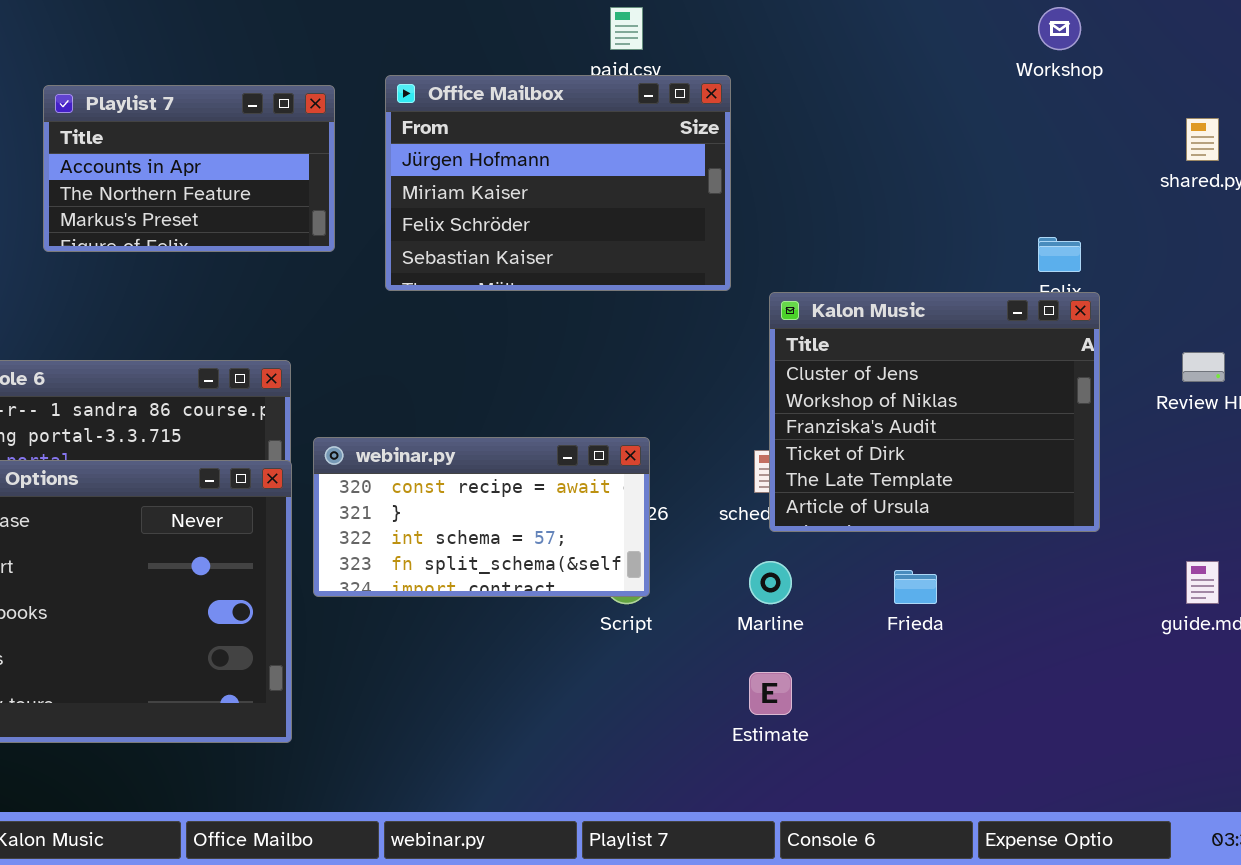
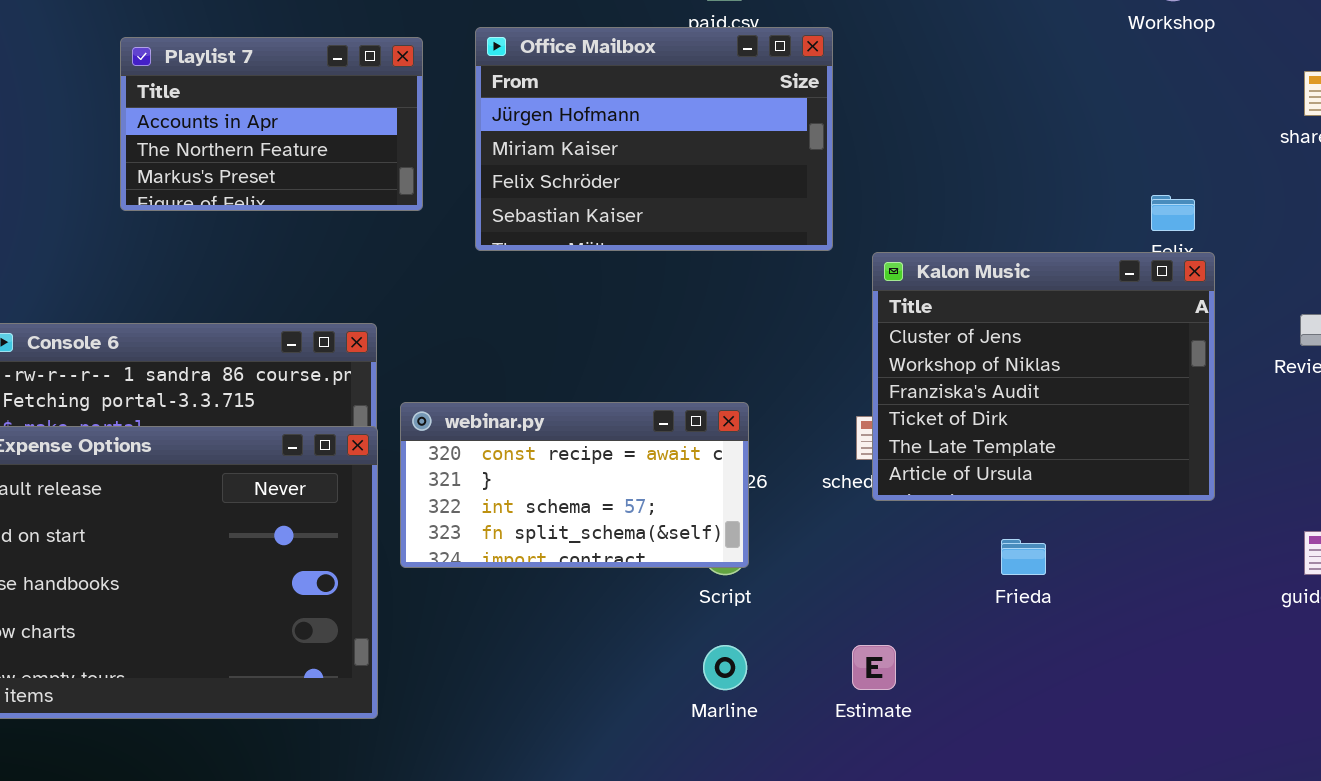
Marline: [749,561,792,604] -> [703,645,747,690], moved

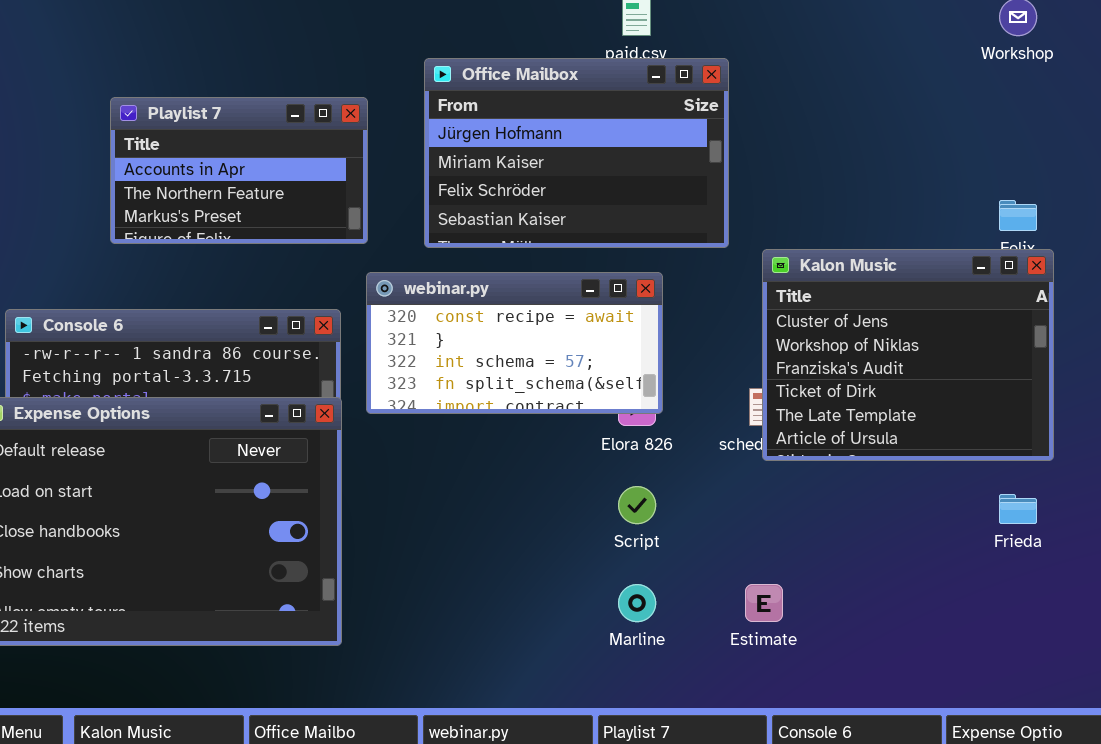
Playlist 7: [120,37,423,211] -> [110,97,368,244], moved
webinar.py: [400,402,749,568] -> [366,272,663,414], moved
Frieda: [1001,539,1046,575] -> [999,494,1037,524], moved

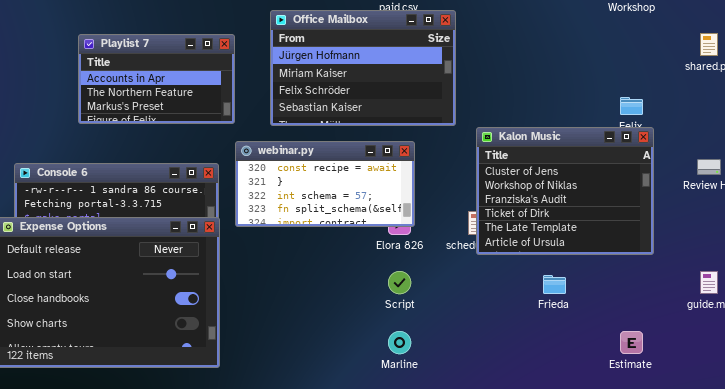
Frieda: [999,494,1037,524] -> [543,275,566,294], moved
Estimate: [745,584,783,622] -> [620,331,643,354], moved

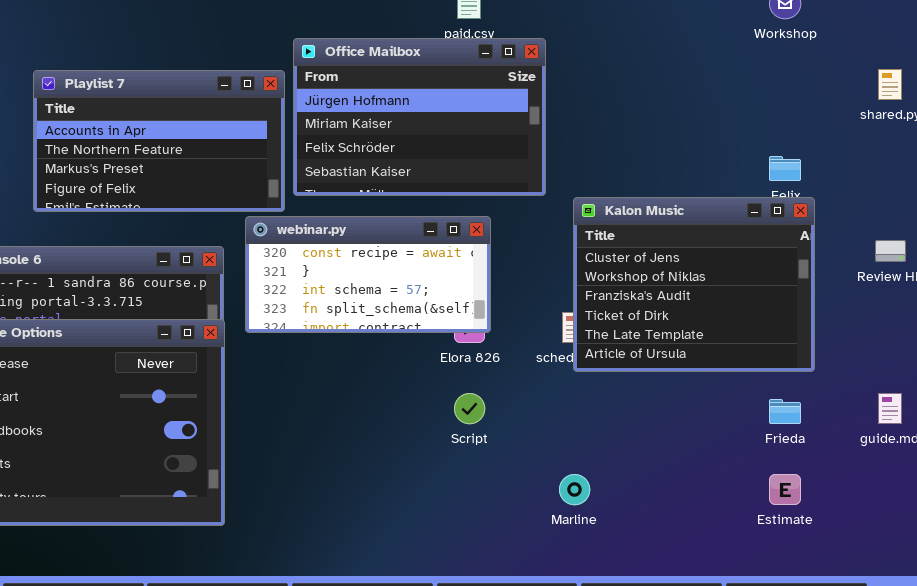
Playlist 7: [78,34,235,124] -> [33,70,285,212], resized
Frieda: [543,275,566,294] -> [769,399,801,424], moved
Marline: [388,331,411,354] -> [559,474,590,505], moved

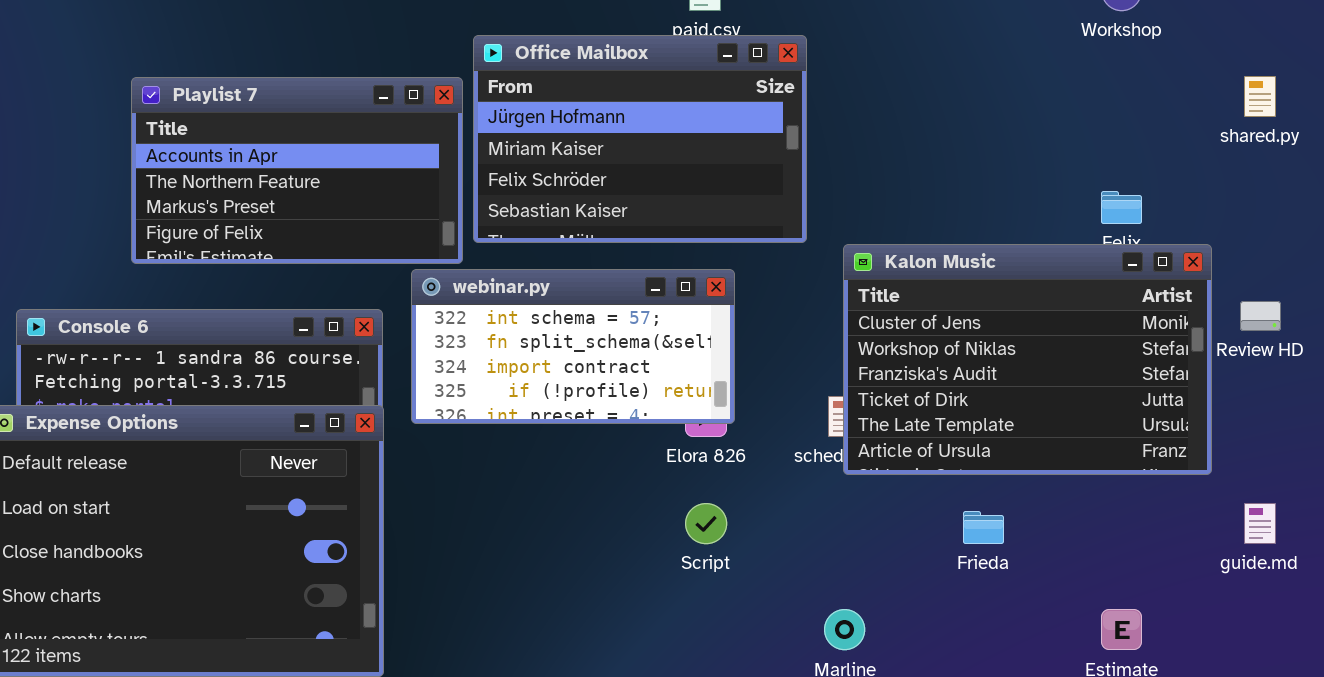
Kalon Music: [573,197,815,372] -> [843,244,1212,475], resized
webinar.py: [245,216,491,333] -> [411,269,735,424], scrolled down 2 rows
Frieda: [769,399,801,424] -> [963,511,1004,544], moved

